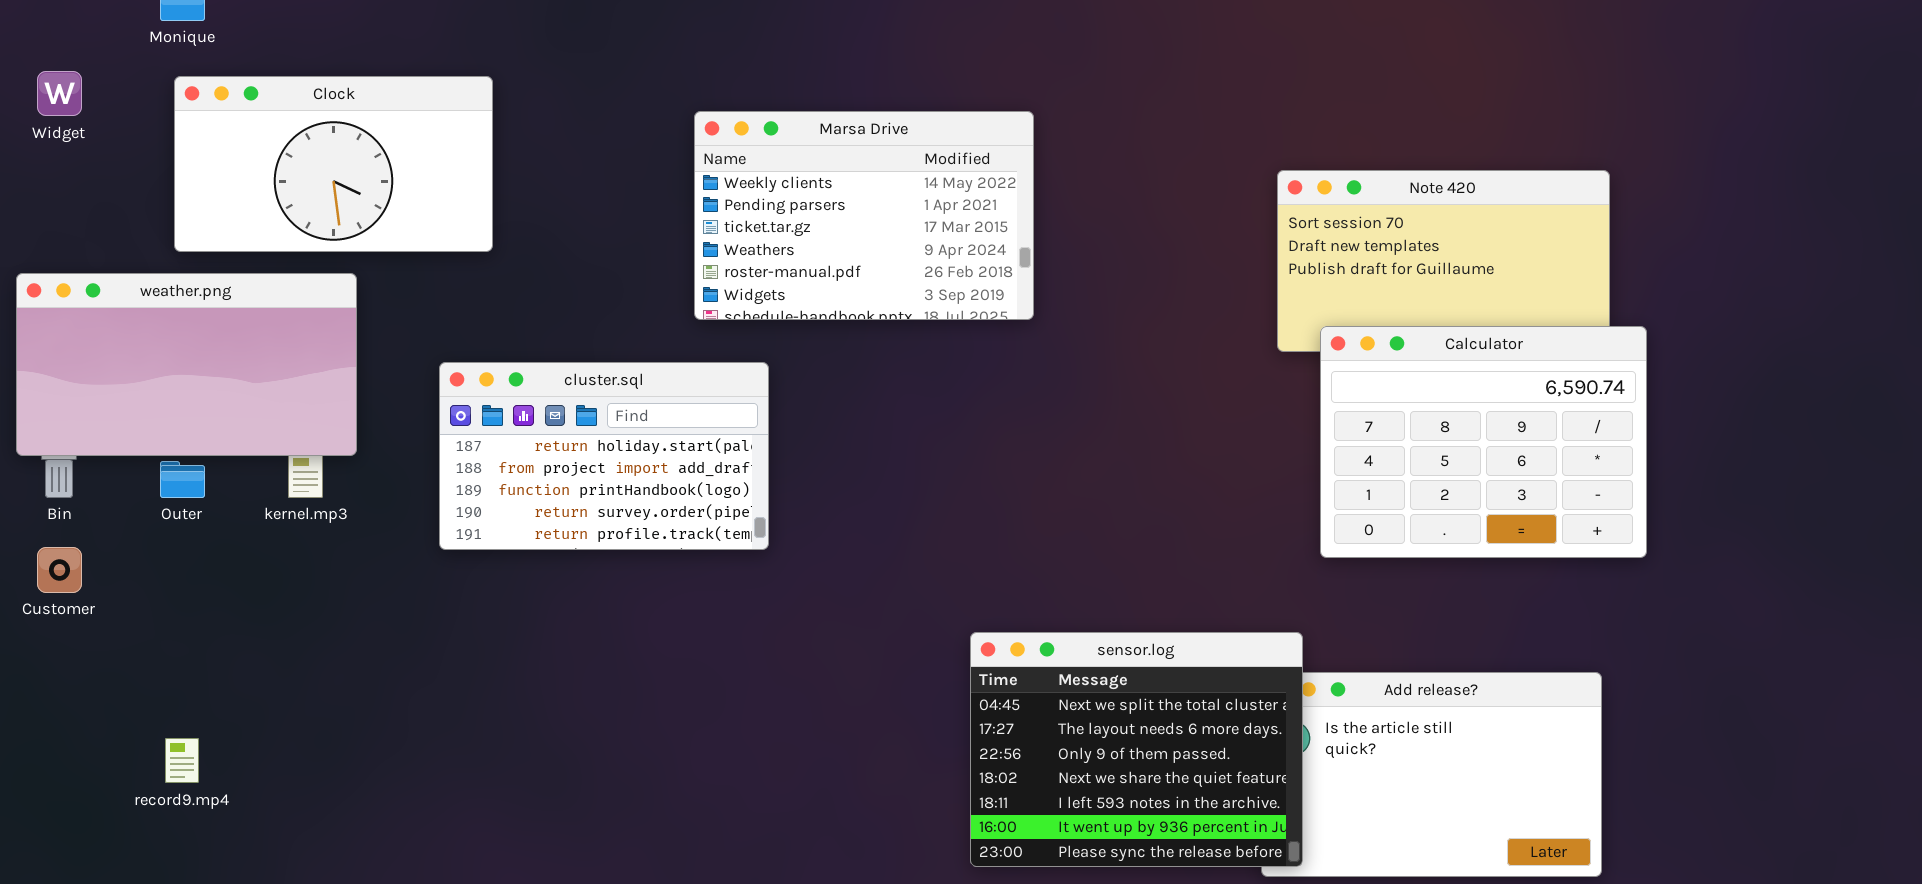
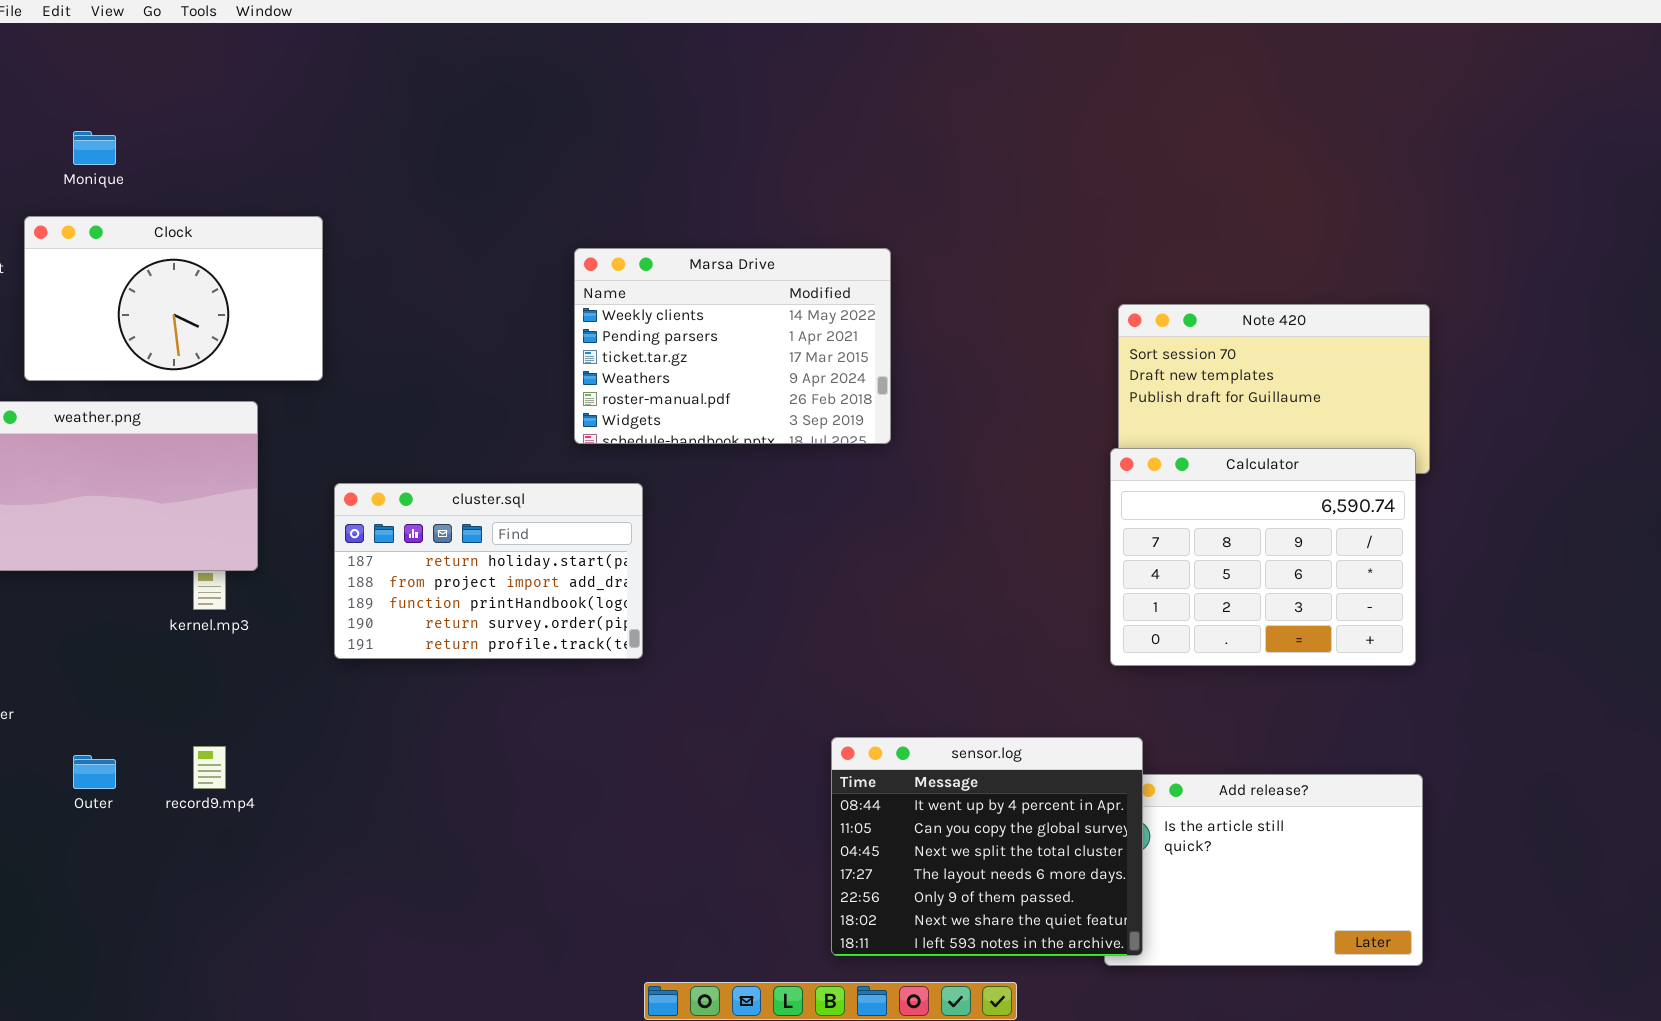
Clock: [174,76,493,252] -> [24,216,323,381], moved
Calculator: [1320,326,1647,558] -> [1110,448,1416,666], moved
Outer: [160,461,205,498] -> [73,755,116,789], moved
sensor.log: [970,632,1303,867] -> [831,737,1143,956], scrolled up 2 rows
record9.mp4: [165,738,199,783] -> [193,746,226,789], moved

